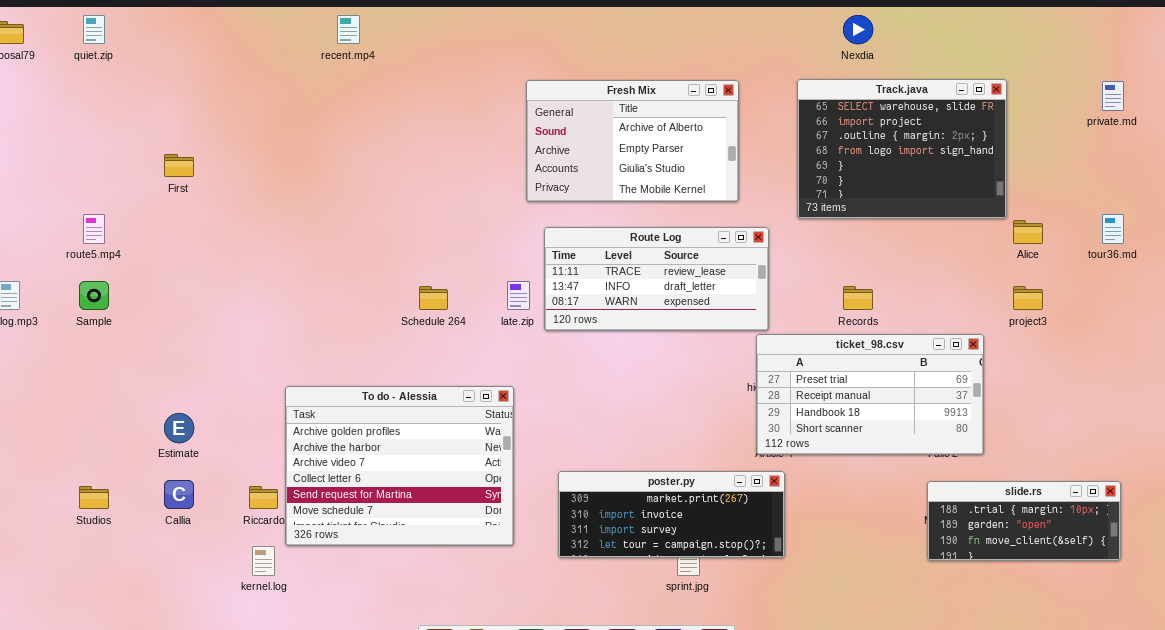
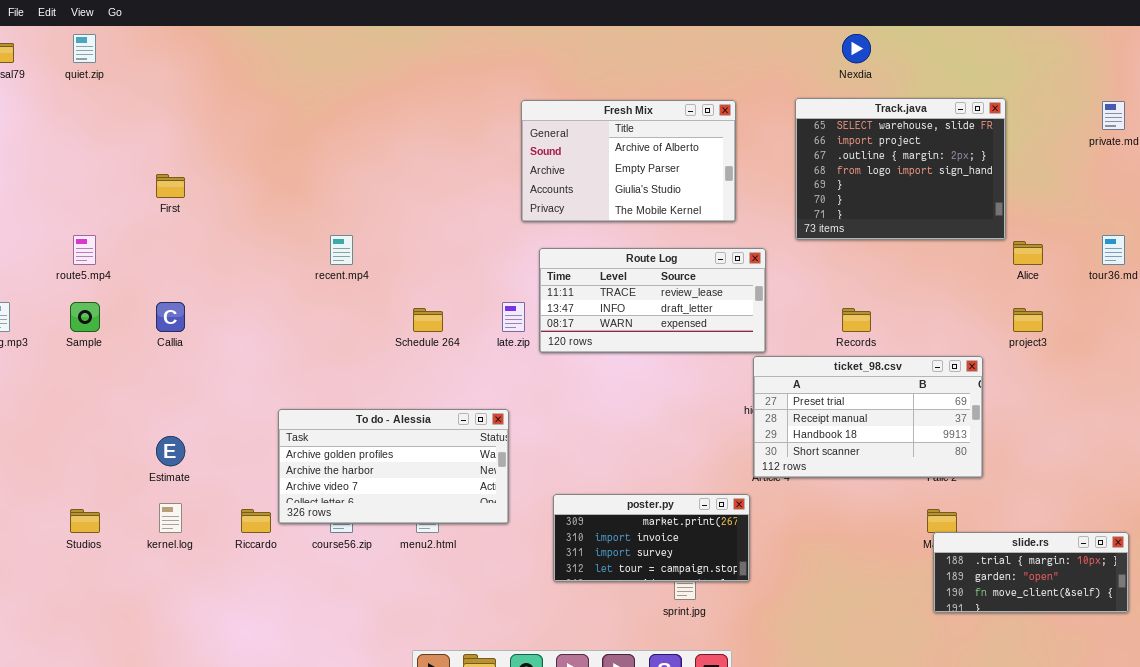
recent.mp4: [337,15,360,44] -> [330,235,353,265], moved
To do - Alessia: [285,386,514,546] -> [278,409,509,524], resized
poster.py: [558,471,785,558] -> [553,494,750,582], resized
Callia: [164,480,194,509] -> [156,302,185,332], moved
slide.rs: [927,481,1121,561] -> [933,532,1129,613], moved
kernel.log: [252,546,275,576] -> [159,503,182,533], moved

